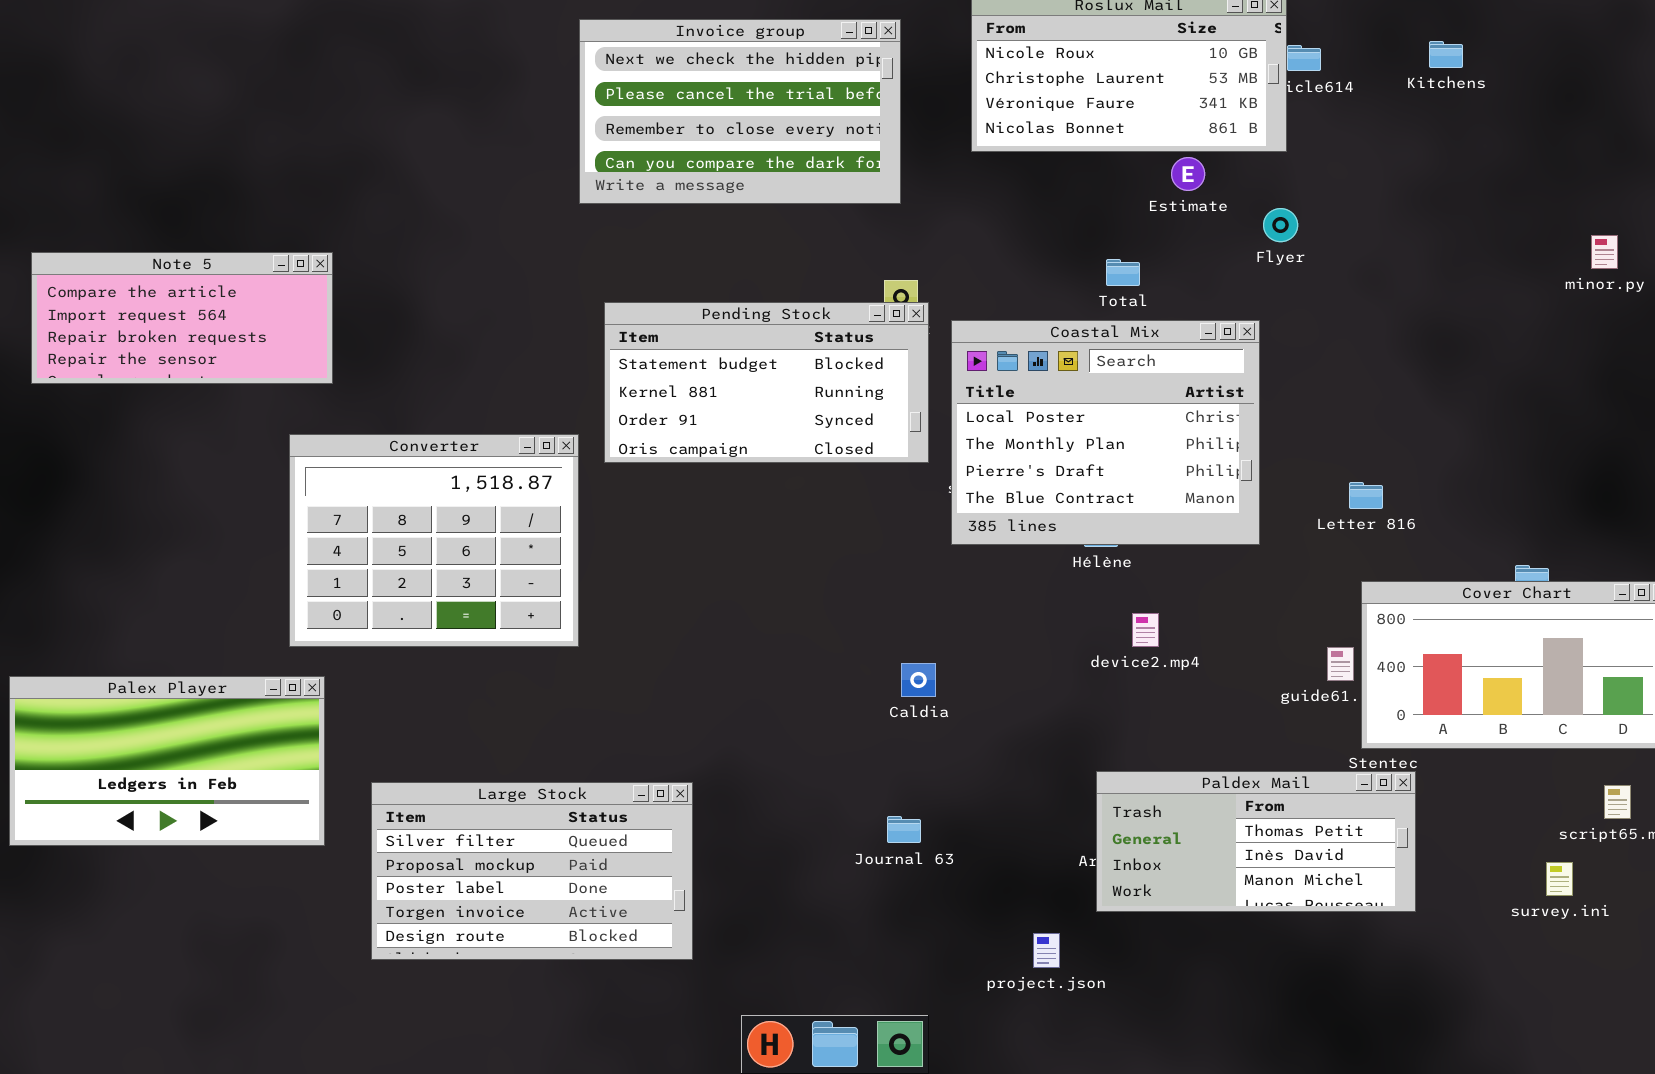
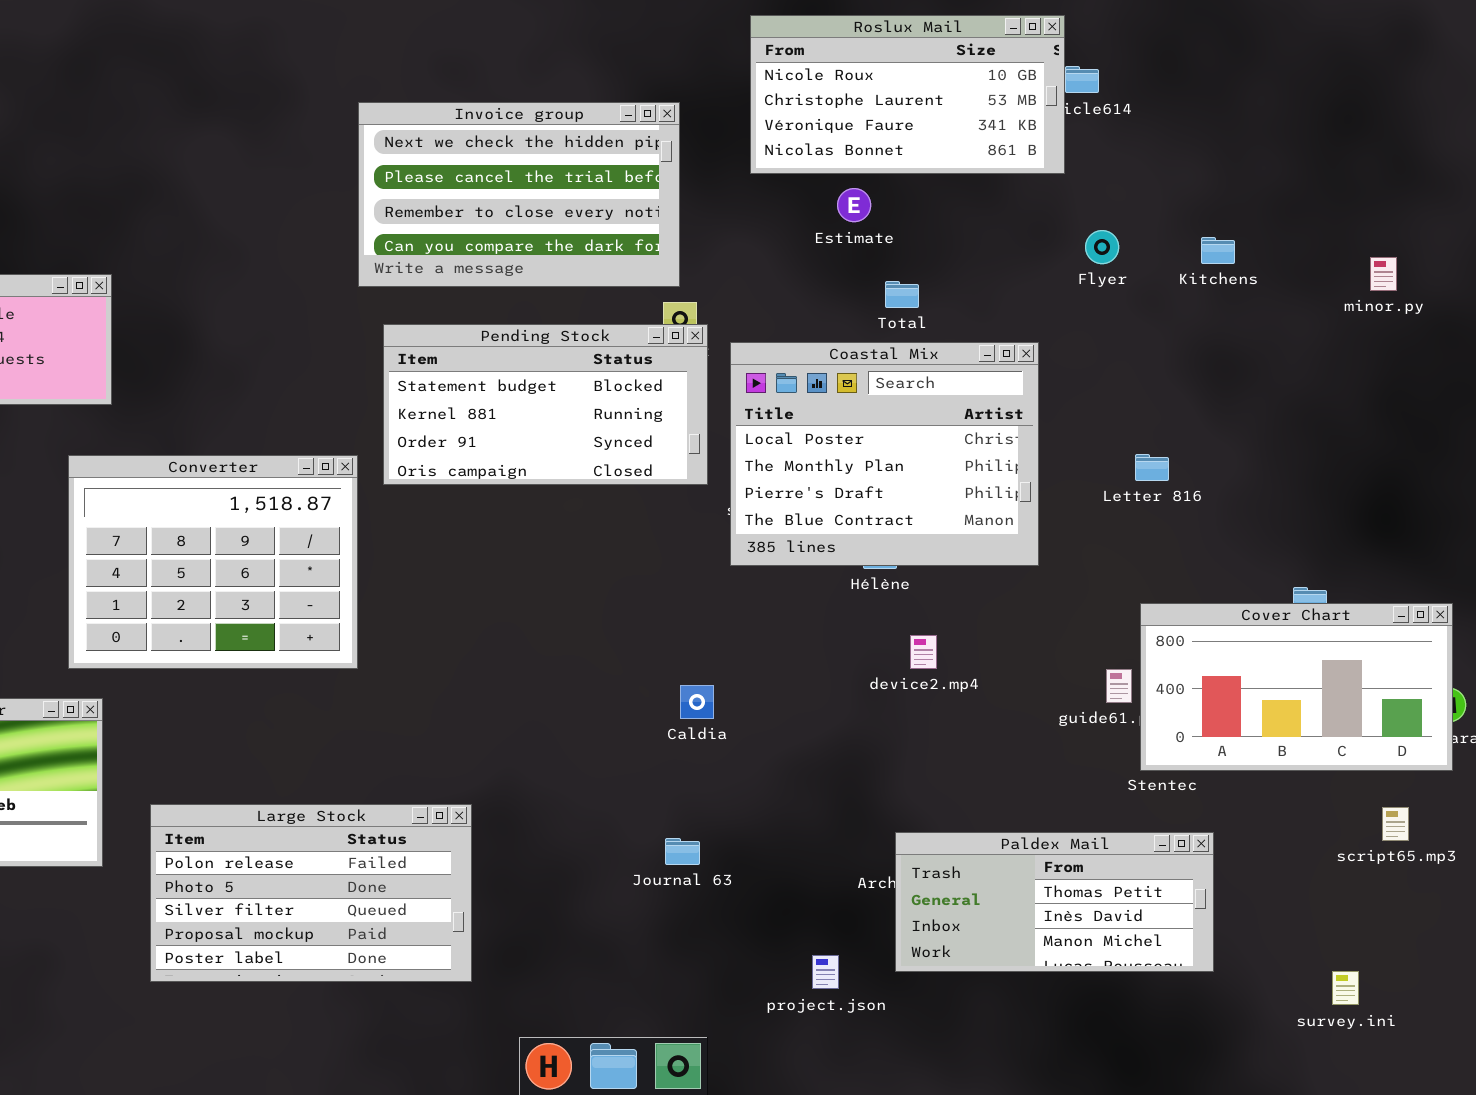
Invoice group: [579,19,901,204] -> [358,102,680,287], moved
Kitchens: [1429,41,1463,68] -> [1201,237,1235,264], moved
Estimate: [1171,157,1205,191] -> [837,188,871,222], moved
Flyer: [1263,208,1298,242] -> [1085,230,1119,264], moved
Letter 816: [1349,482,1383,509] -> [1135,454,1169,481], moved
Paldex Mail: [1096,771,1416,912] -> [895,832,1214,972], moved
Large Stock: [371,782,693,960] -> [150,804,472,982], scrolled up 2 rows
survey.ini: [1546,862,1573,896] -> [1332,971,1359,1005], moved

